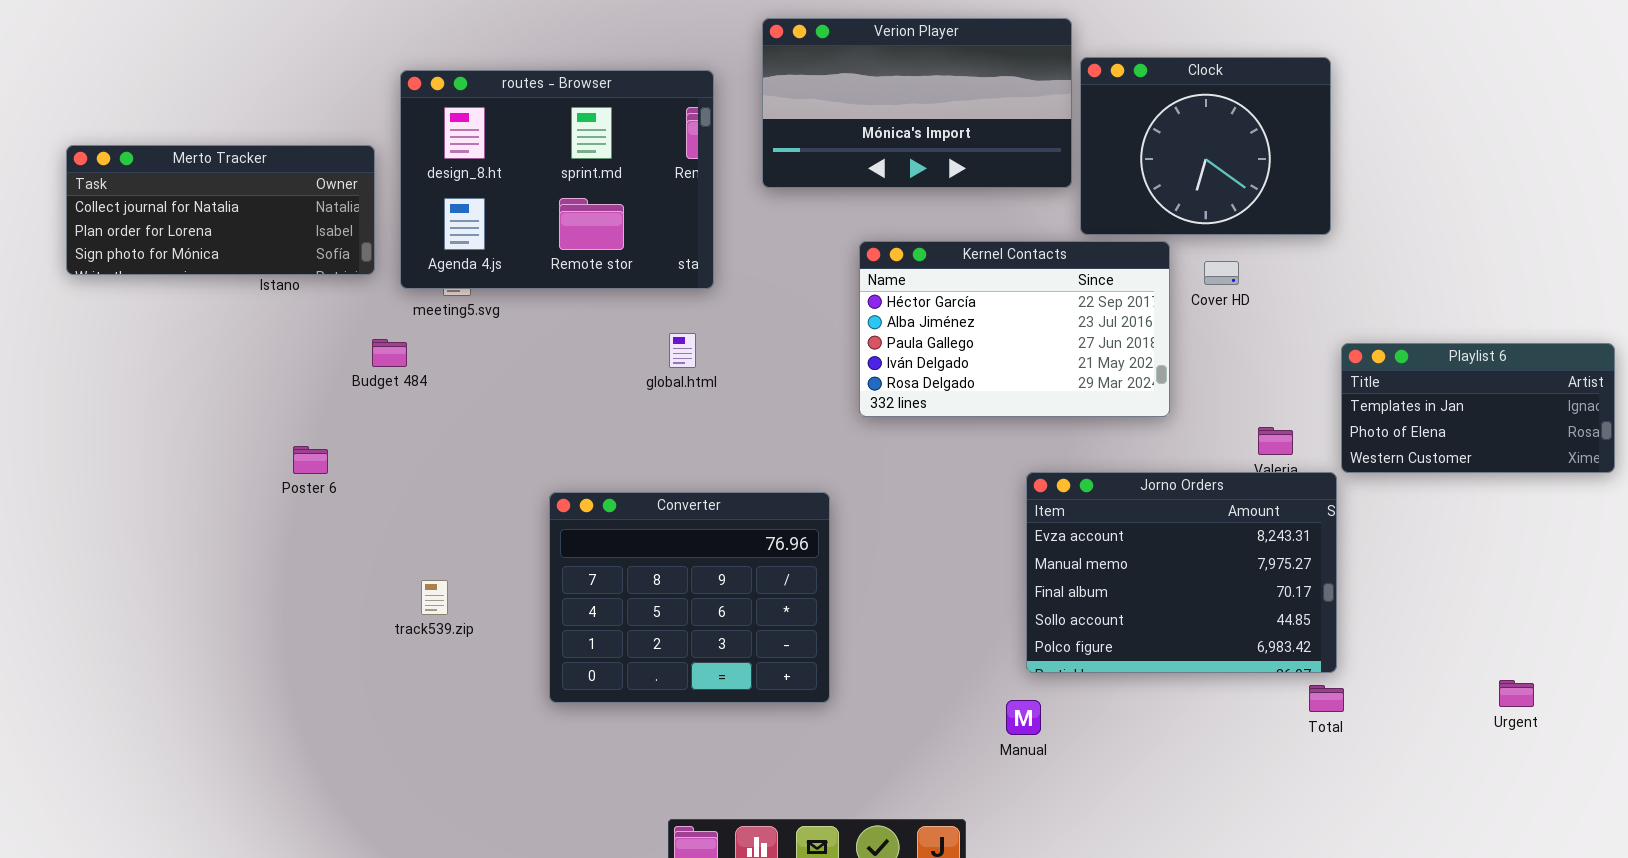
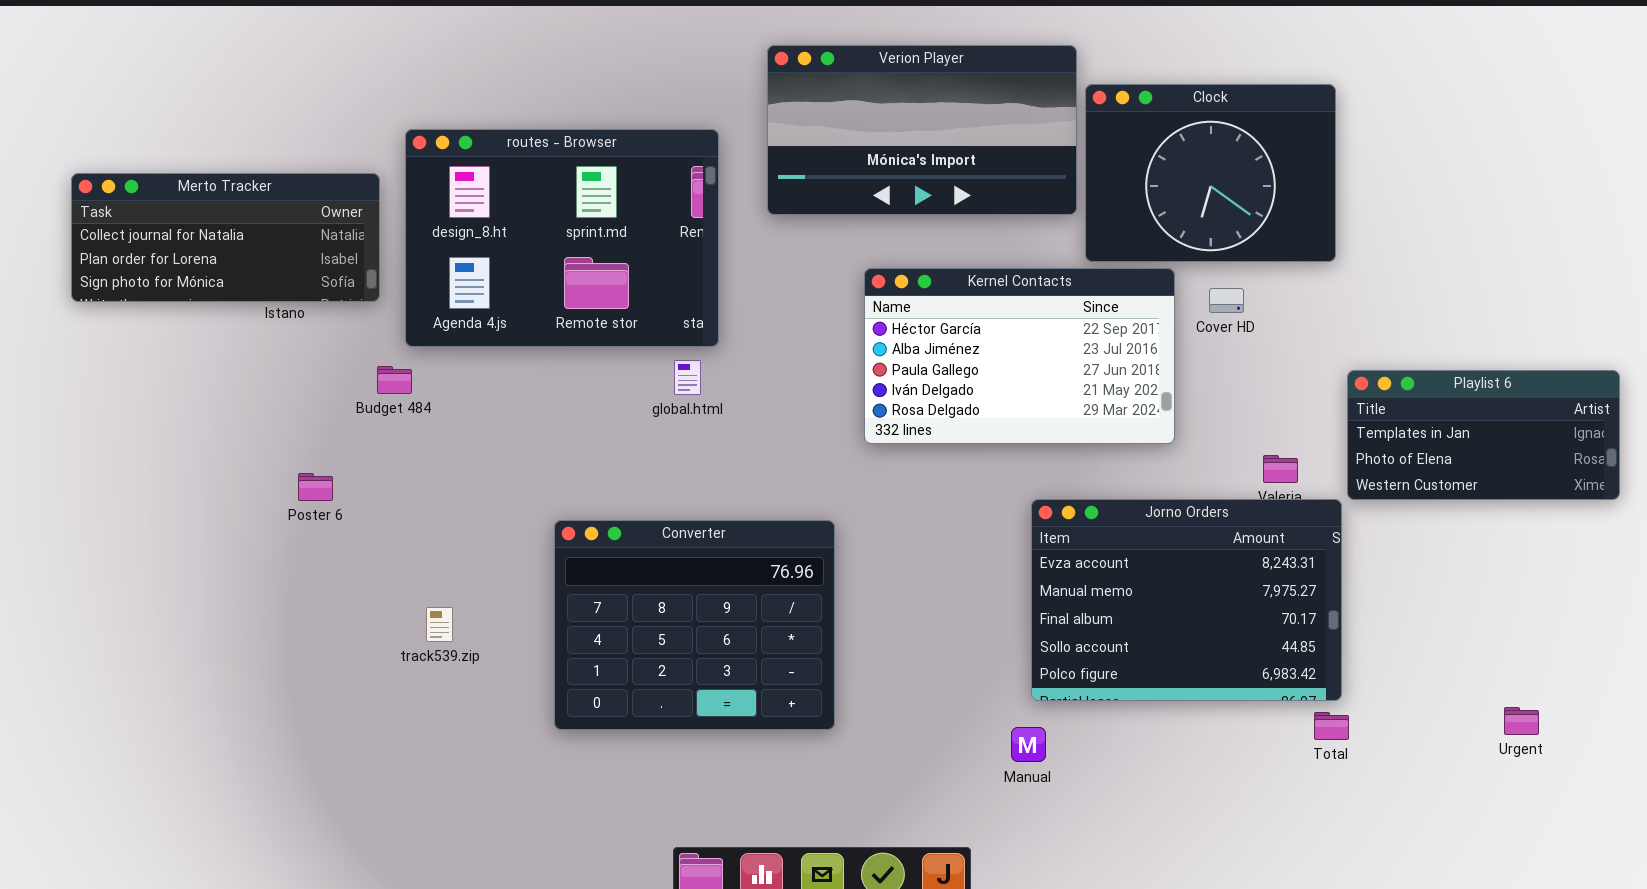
routes - Browser: [400,70,714,289] -> [405,129,719,347], moved

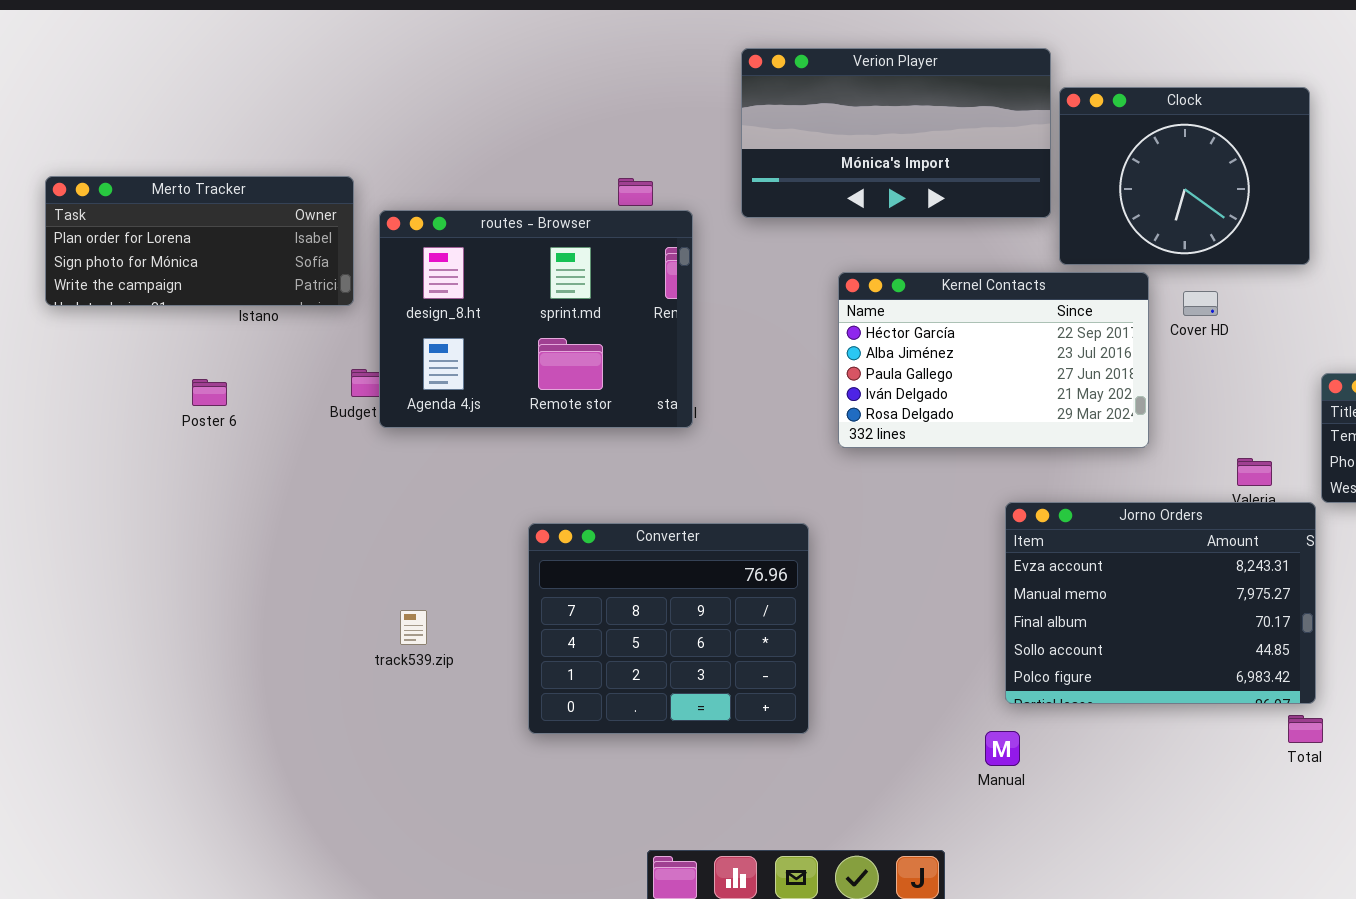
routes - Browser: [405,129,719,347] -> [379,210,693,428], moved
Merto Tracker: [71,173,380,302] -> [45,176,354,306], scrolled down 1 row
Poster 6: [298,473,333,501] -> [192,379,227,406], moved

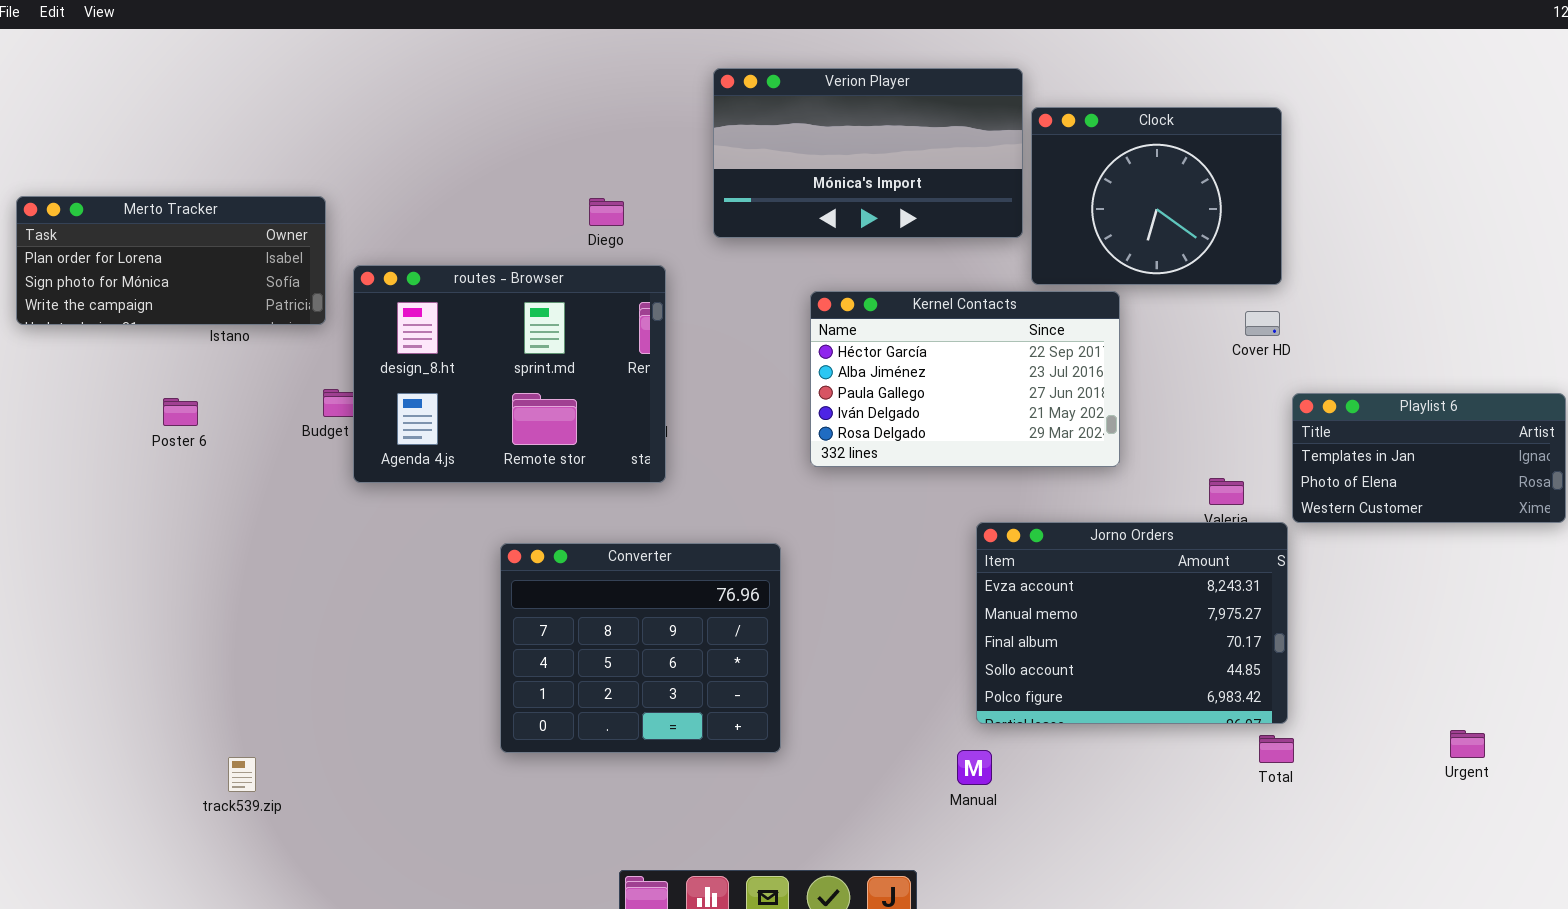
routes - Browser: [379,210,693,428] -> [353,265,666,483], moved
Cover HD: [1183,291,1218,316] -> [1245,311,1280,336], moved
track539.zip: [400,610,427,645] -> [228,757,256,792], moved

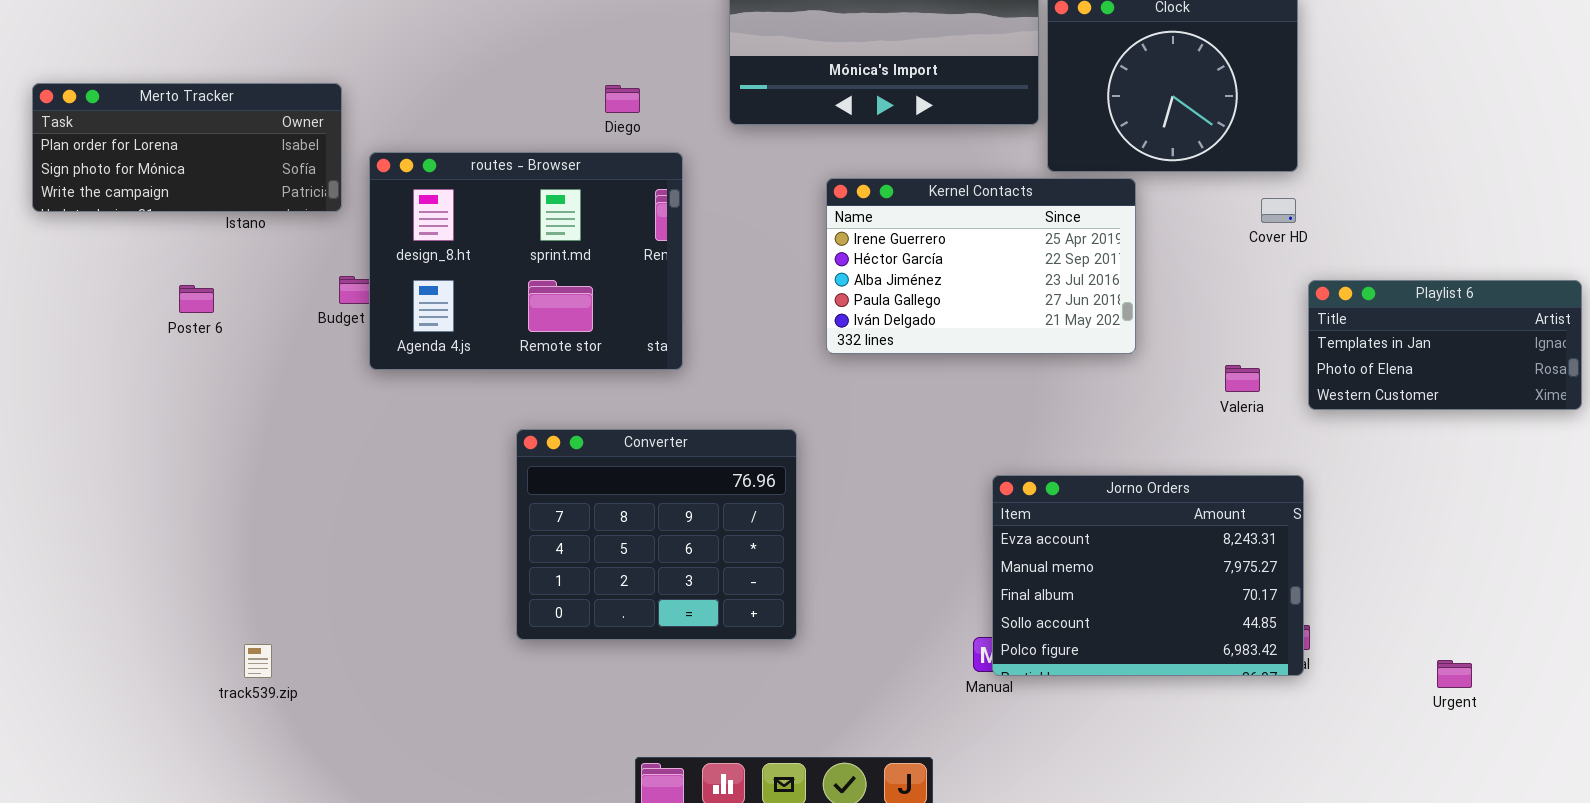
Kernel Contacts: [810,291,1120,467] -> [826,178,1136,354], scrolled up 1 row
Jorno Orders: [976,522,1288,724] -> [992,475,1304,676], moved
Urgent: [1450,730,1485,758] -> [1437,660,1472,688], moved

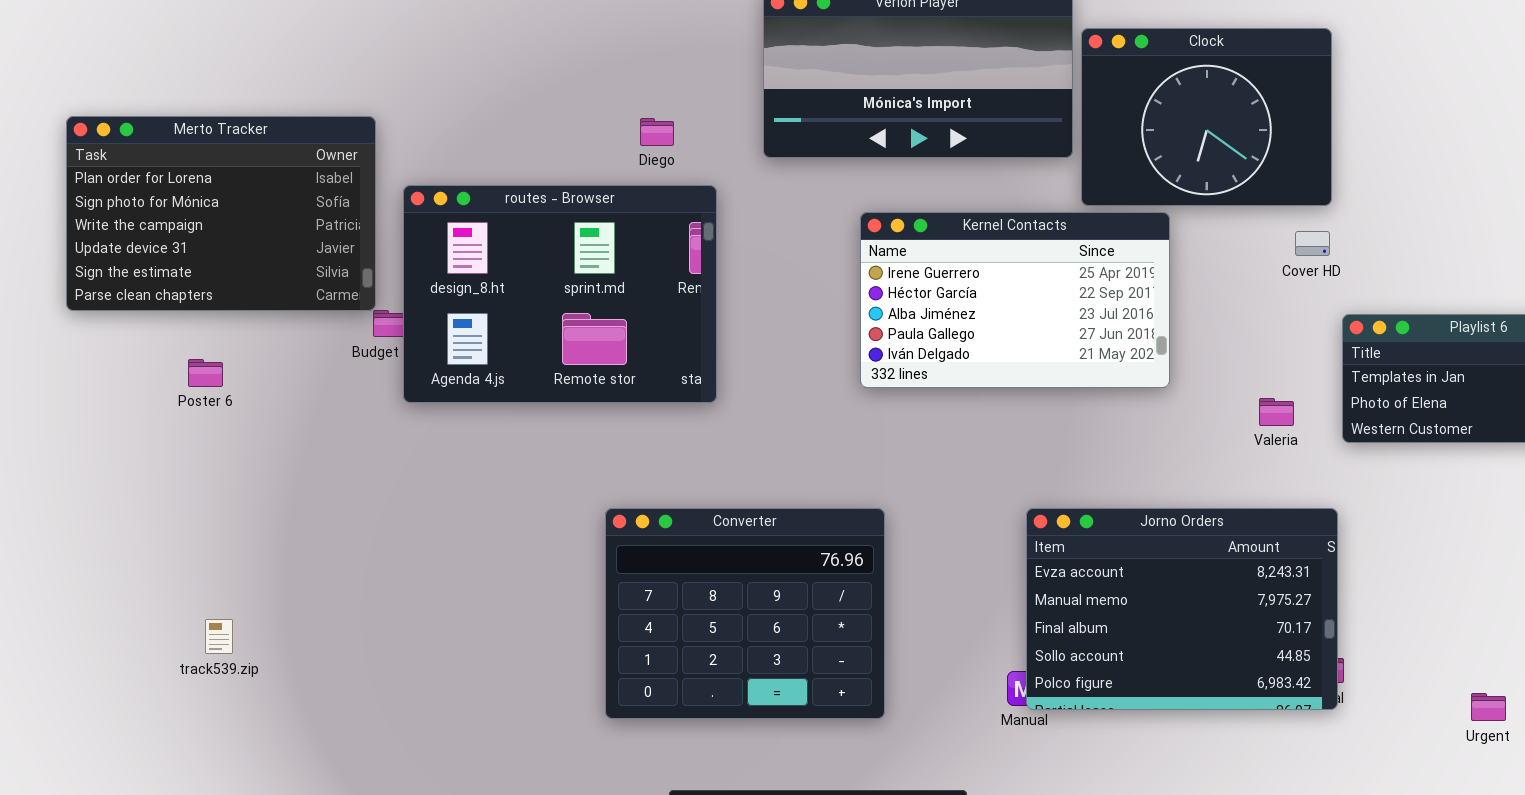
Merto Tracker: [32,83,342,212] -> [66,116,376,311], resized
Poster 6: [179,285,214,313] -> [188,359,223,387], moved
Converter: [516,429,797,640] -> [605,508,885,719], moved
track539.zip: [244,644,272,678] -> [205,619,233,654], moved

